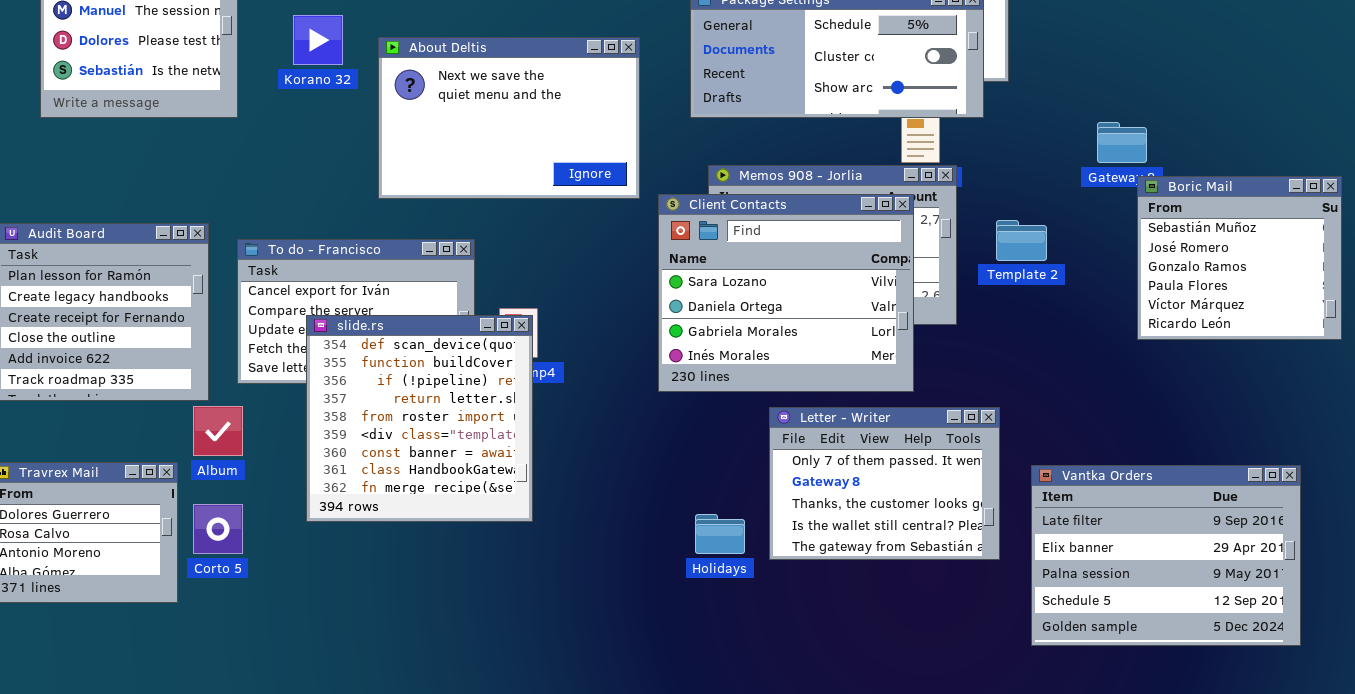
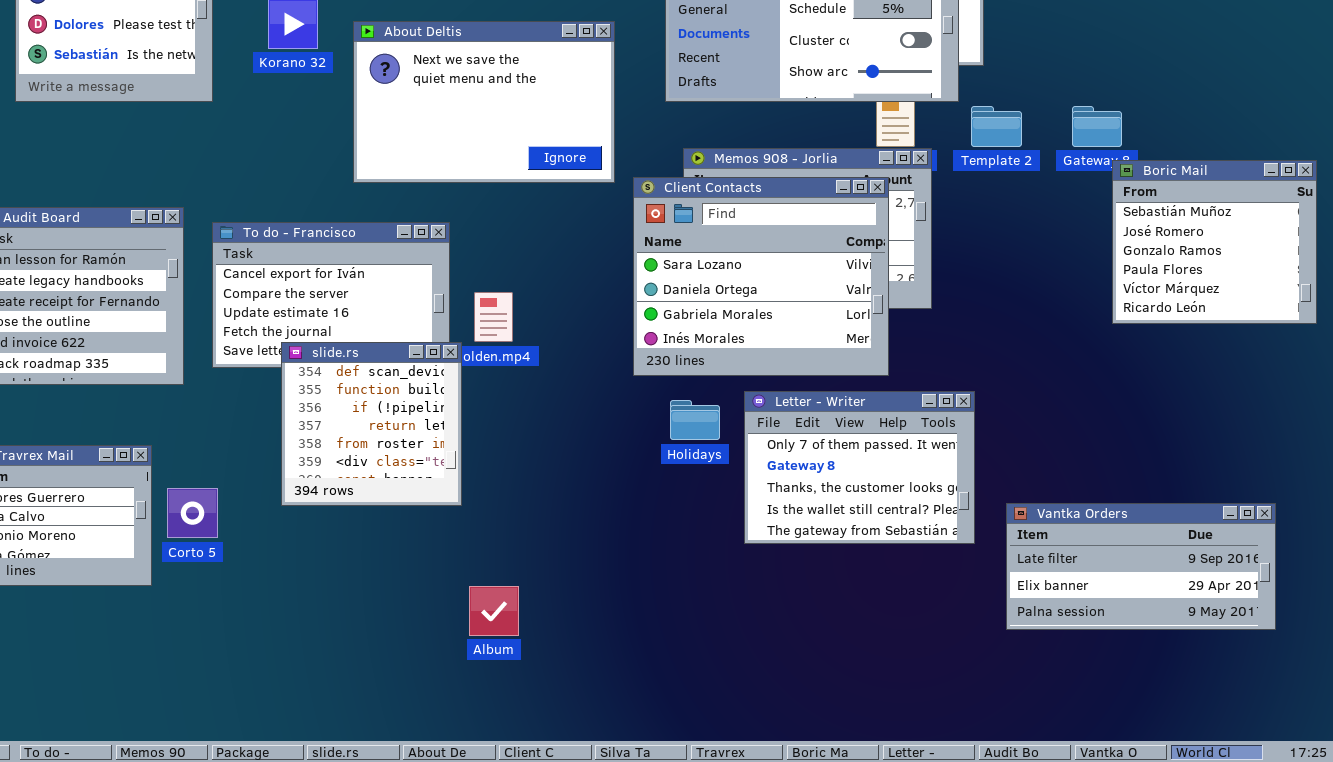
Template 2: [996,220,1047,261] -> [971,106,1022,147], moved
slide.rs: [306,315,533,522] -> [281,342,462,506], resized
Album: [193,406,243,456] -> [469,586,519,636], moved
Vantka Orders: [1031,465,1301,646] -> [1006,503,1276,630], resized
Holidays: [695,514,745,554] -> [670,400,720,440], moved

